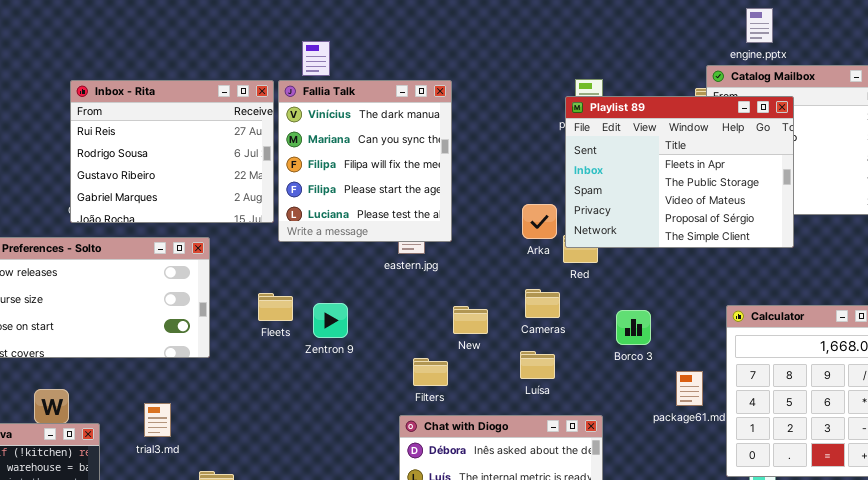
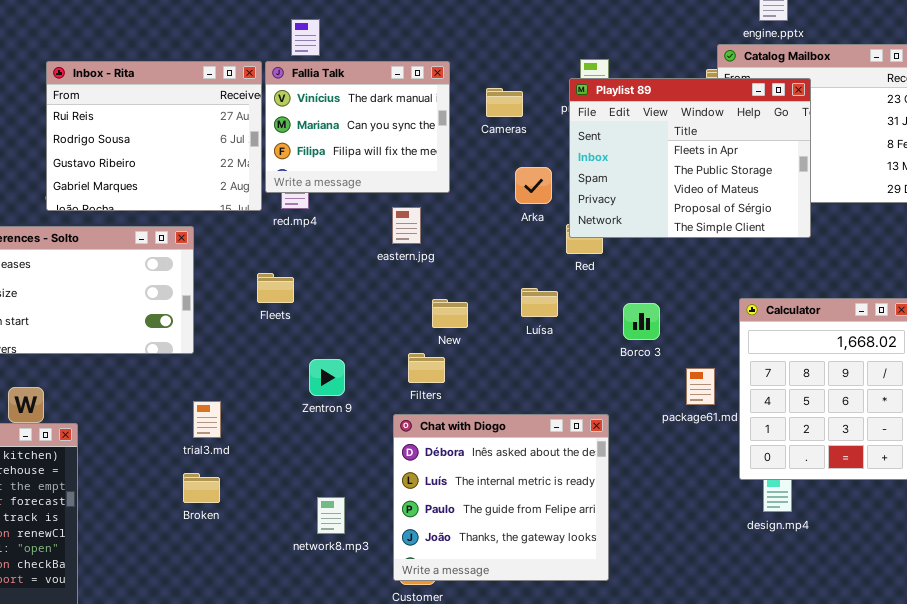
Fallia Talk: [278,80,452,242] -> [265,61,450,193], resized
Arka: [522,204,557,239] -> [515,167,552,204], moved
Cameras: [525,289,560,318] -> [486,88,523,117], moved
Fleets: [258,293,293,321] -> [257,273,294,303], moved
Zentron 9: [313,303,348,338] -> [309,359,345,396], moved
New: [453,306,488,334] -> [432,299,468,328], moved
Luísa: [520,351,555,379] -> [521,288,558,317], moved
trial3.md: [144,403,171,437] -> [193,401,221,438], moved

